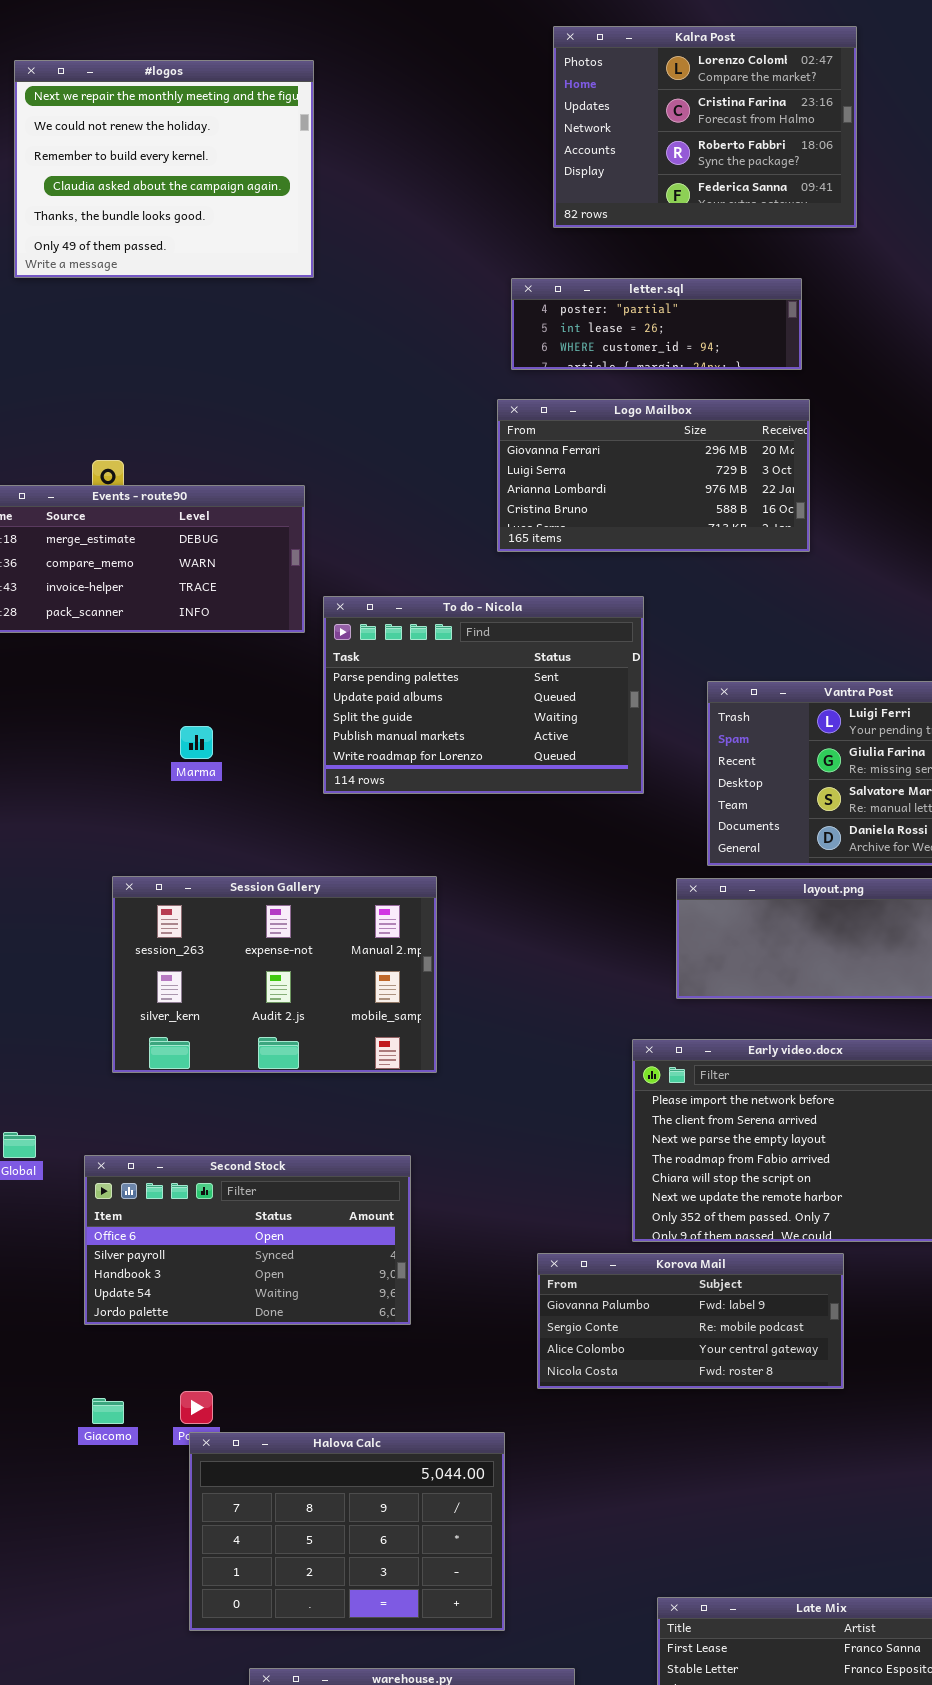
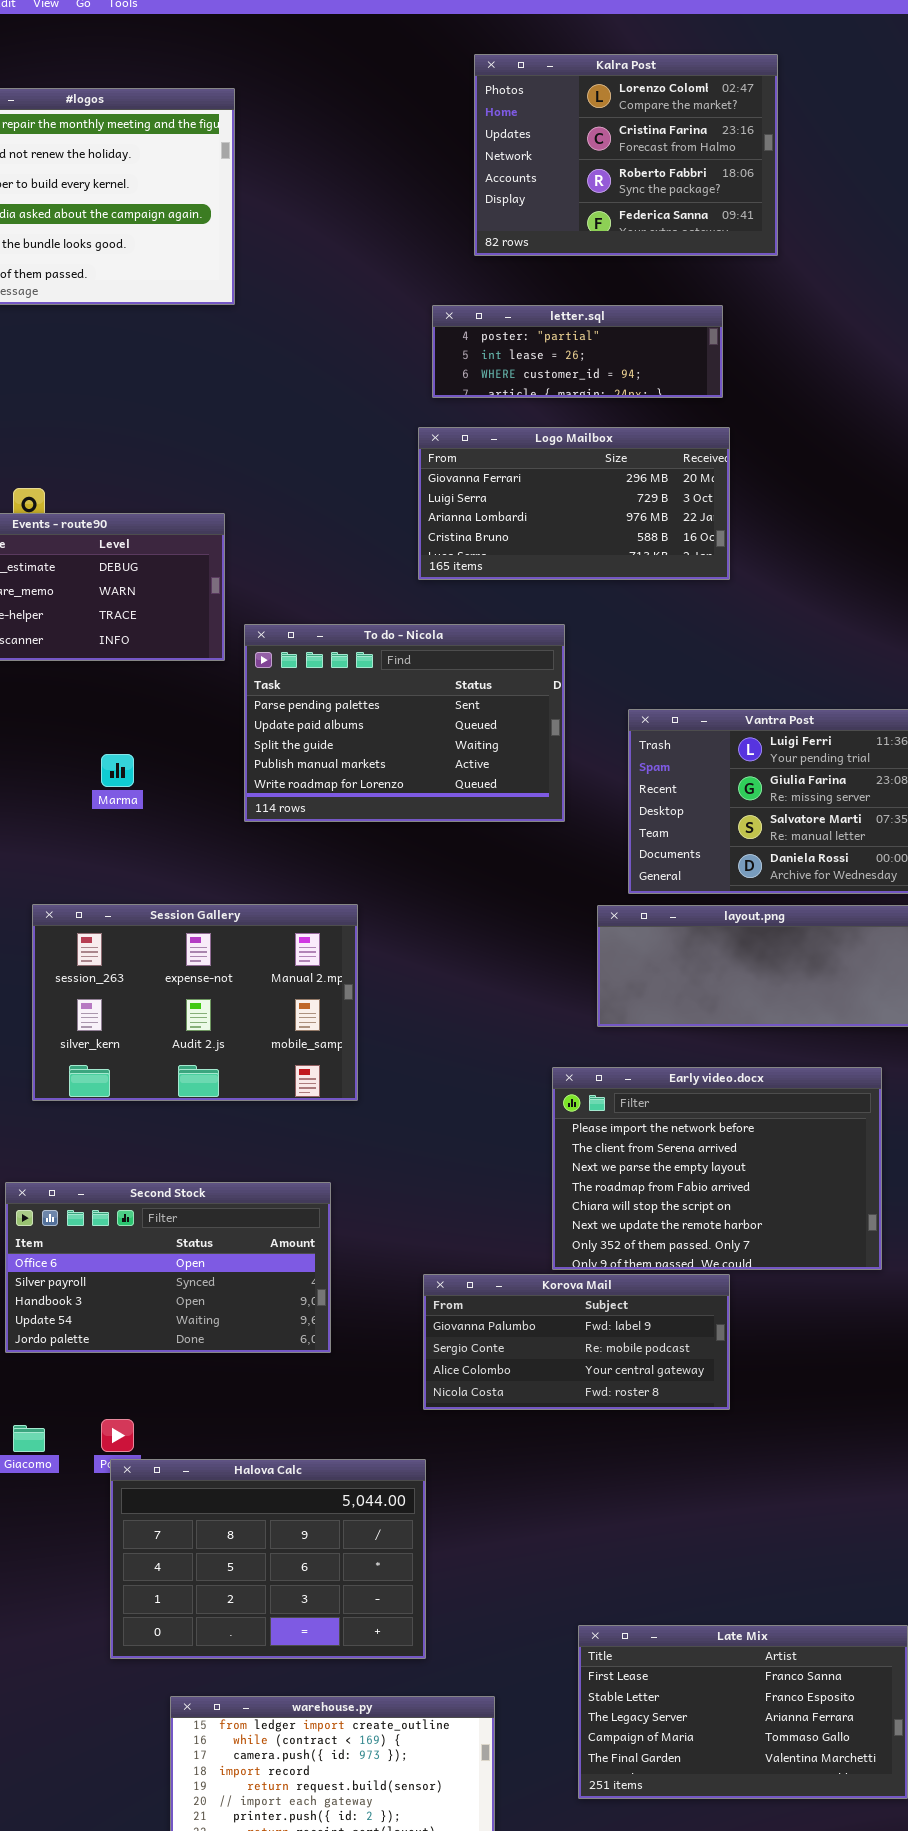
Korova Mail: [537,1253,844,1389] -> [423,1274,730,1410], moved

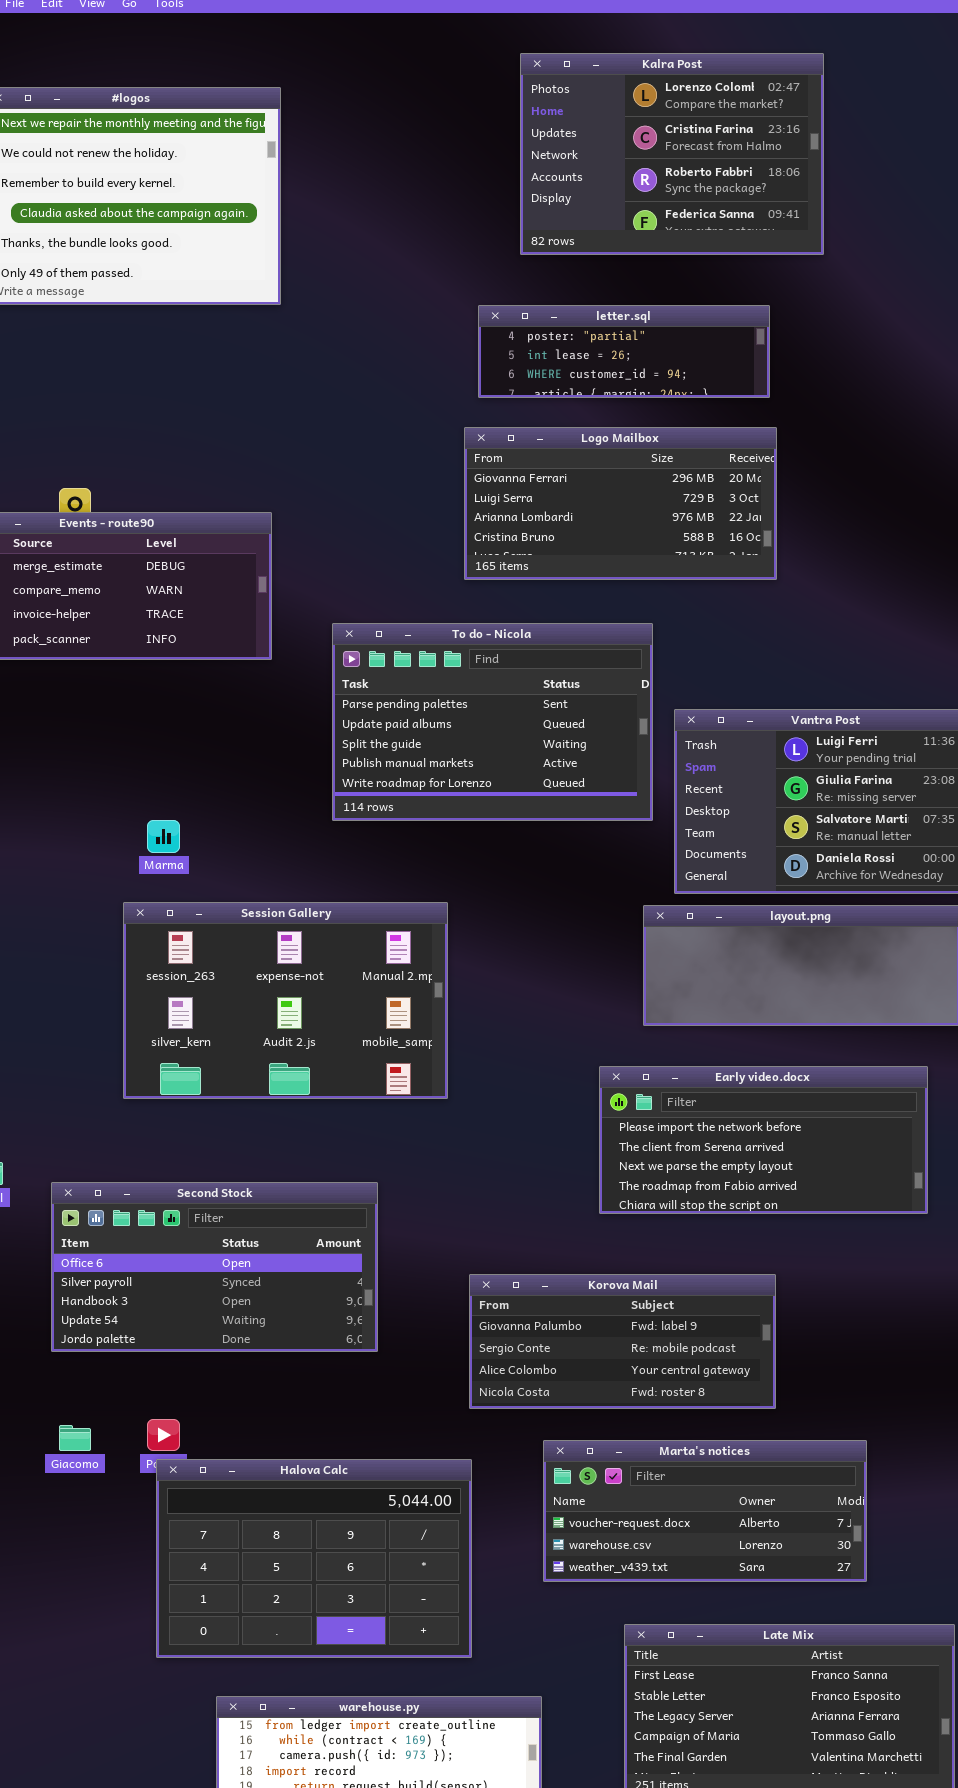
To do - Nicola: [244,624,565,822] -> [332,623,653,821], moved
Marma: [101,754,134,787] -> [147,820,180,853], moved
Session Gallery: [32,904,358,1101] -> [123,902,448,1099], moved
Early video.docx: [552,1067,882,1270] -> [599,1066,928,1214], resized
Marta's notices: none -> [543,1440,867,1582], opened

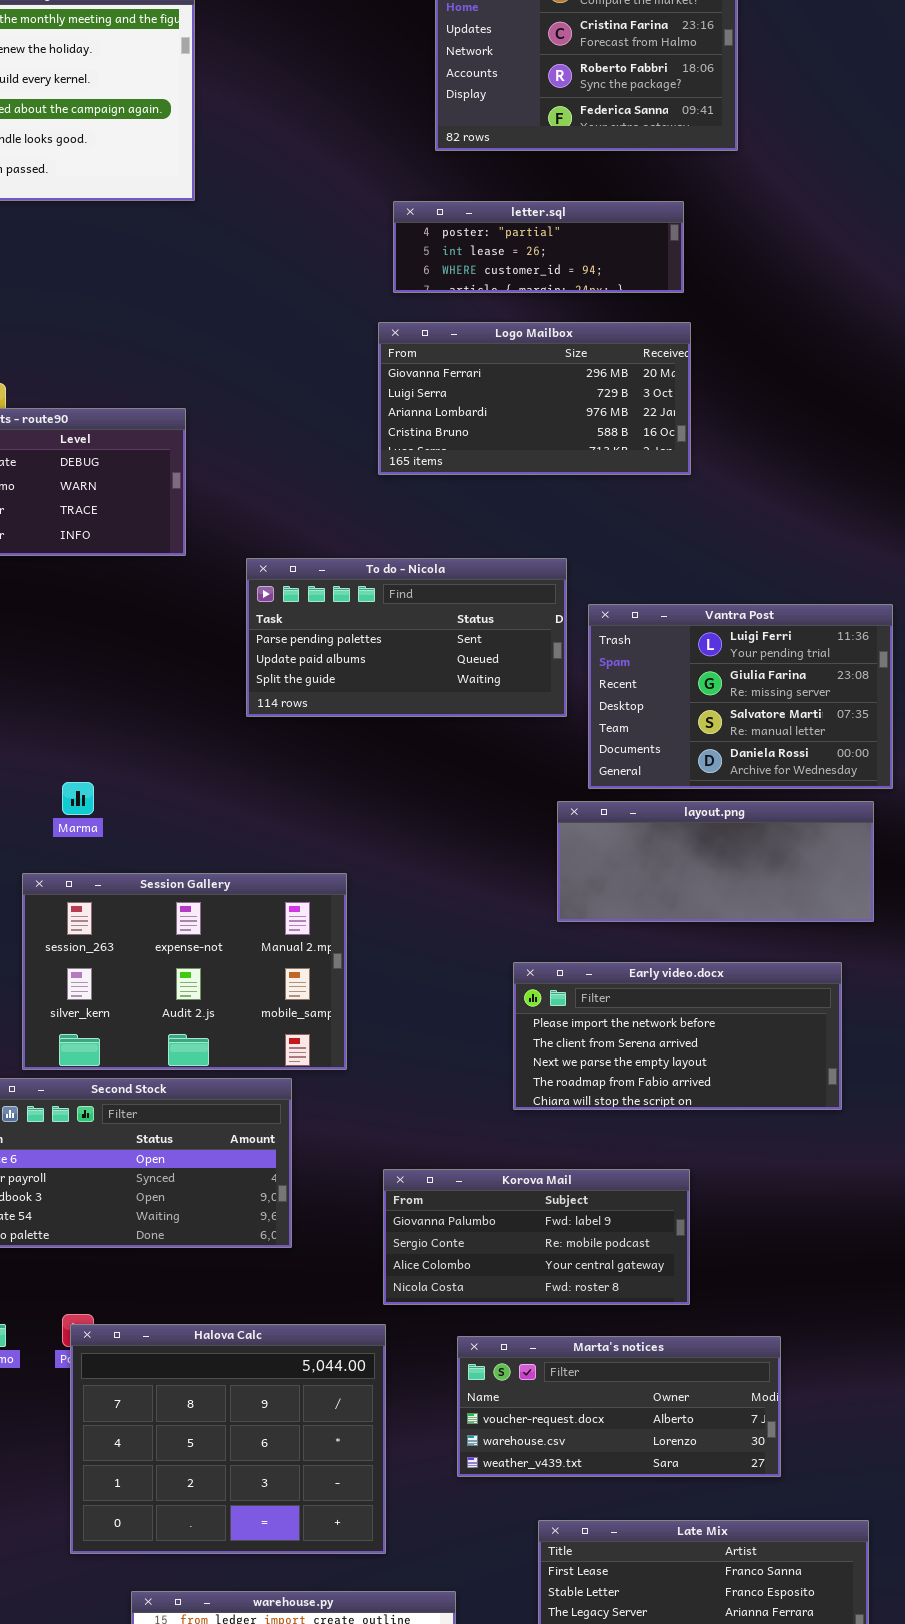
To do - Nicola: [332,623,653,821] -> [246,558,567,717], resized
Marma: [147,820,180,853] -> [62,782,94,815], moved
Session Gallery: [123,902,448,1099] -> [22,873,347,1070], moved
Halova Calc: [156,1459,472,1658] -> [70,1324,386,1554], resized

